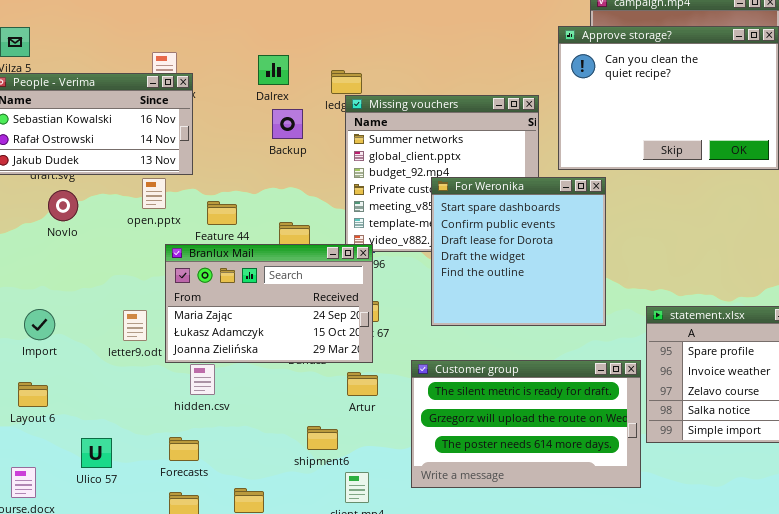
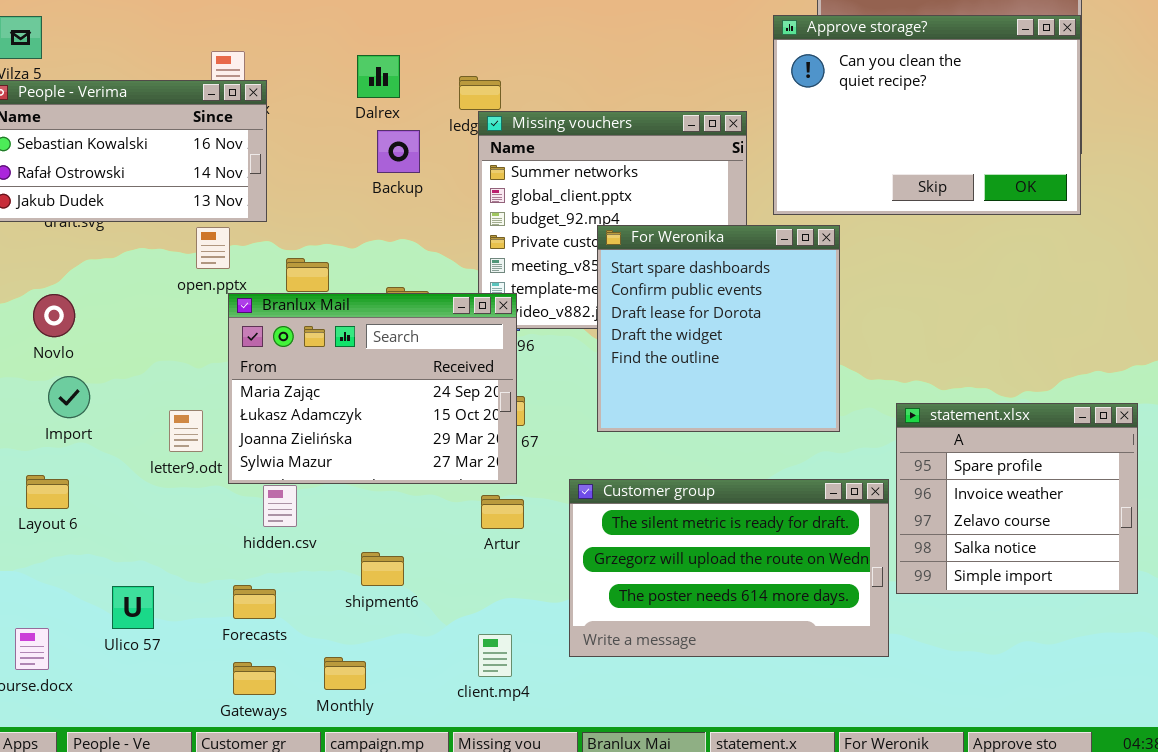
Novlo: [48,190,78,221] -> [33,294,75,337], moved
Branlux Mail: [165,244,373,363] -> [228,293,517,484], resized
Import: [24,309,55,340] -> [48,376,90,418], moved
Layout 6: [18,382,48,407] -> [26,475,69,509], moved
shipment6: [307,426,338,450] -> [361,552,404,586], moved

